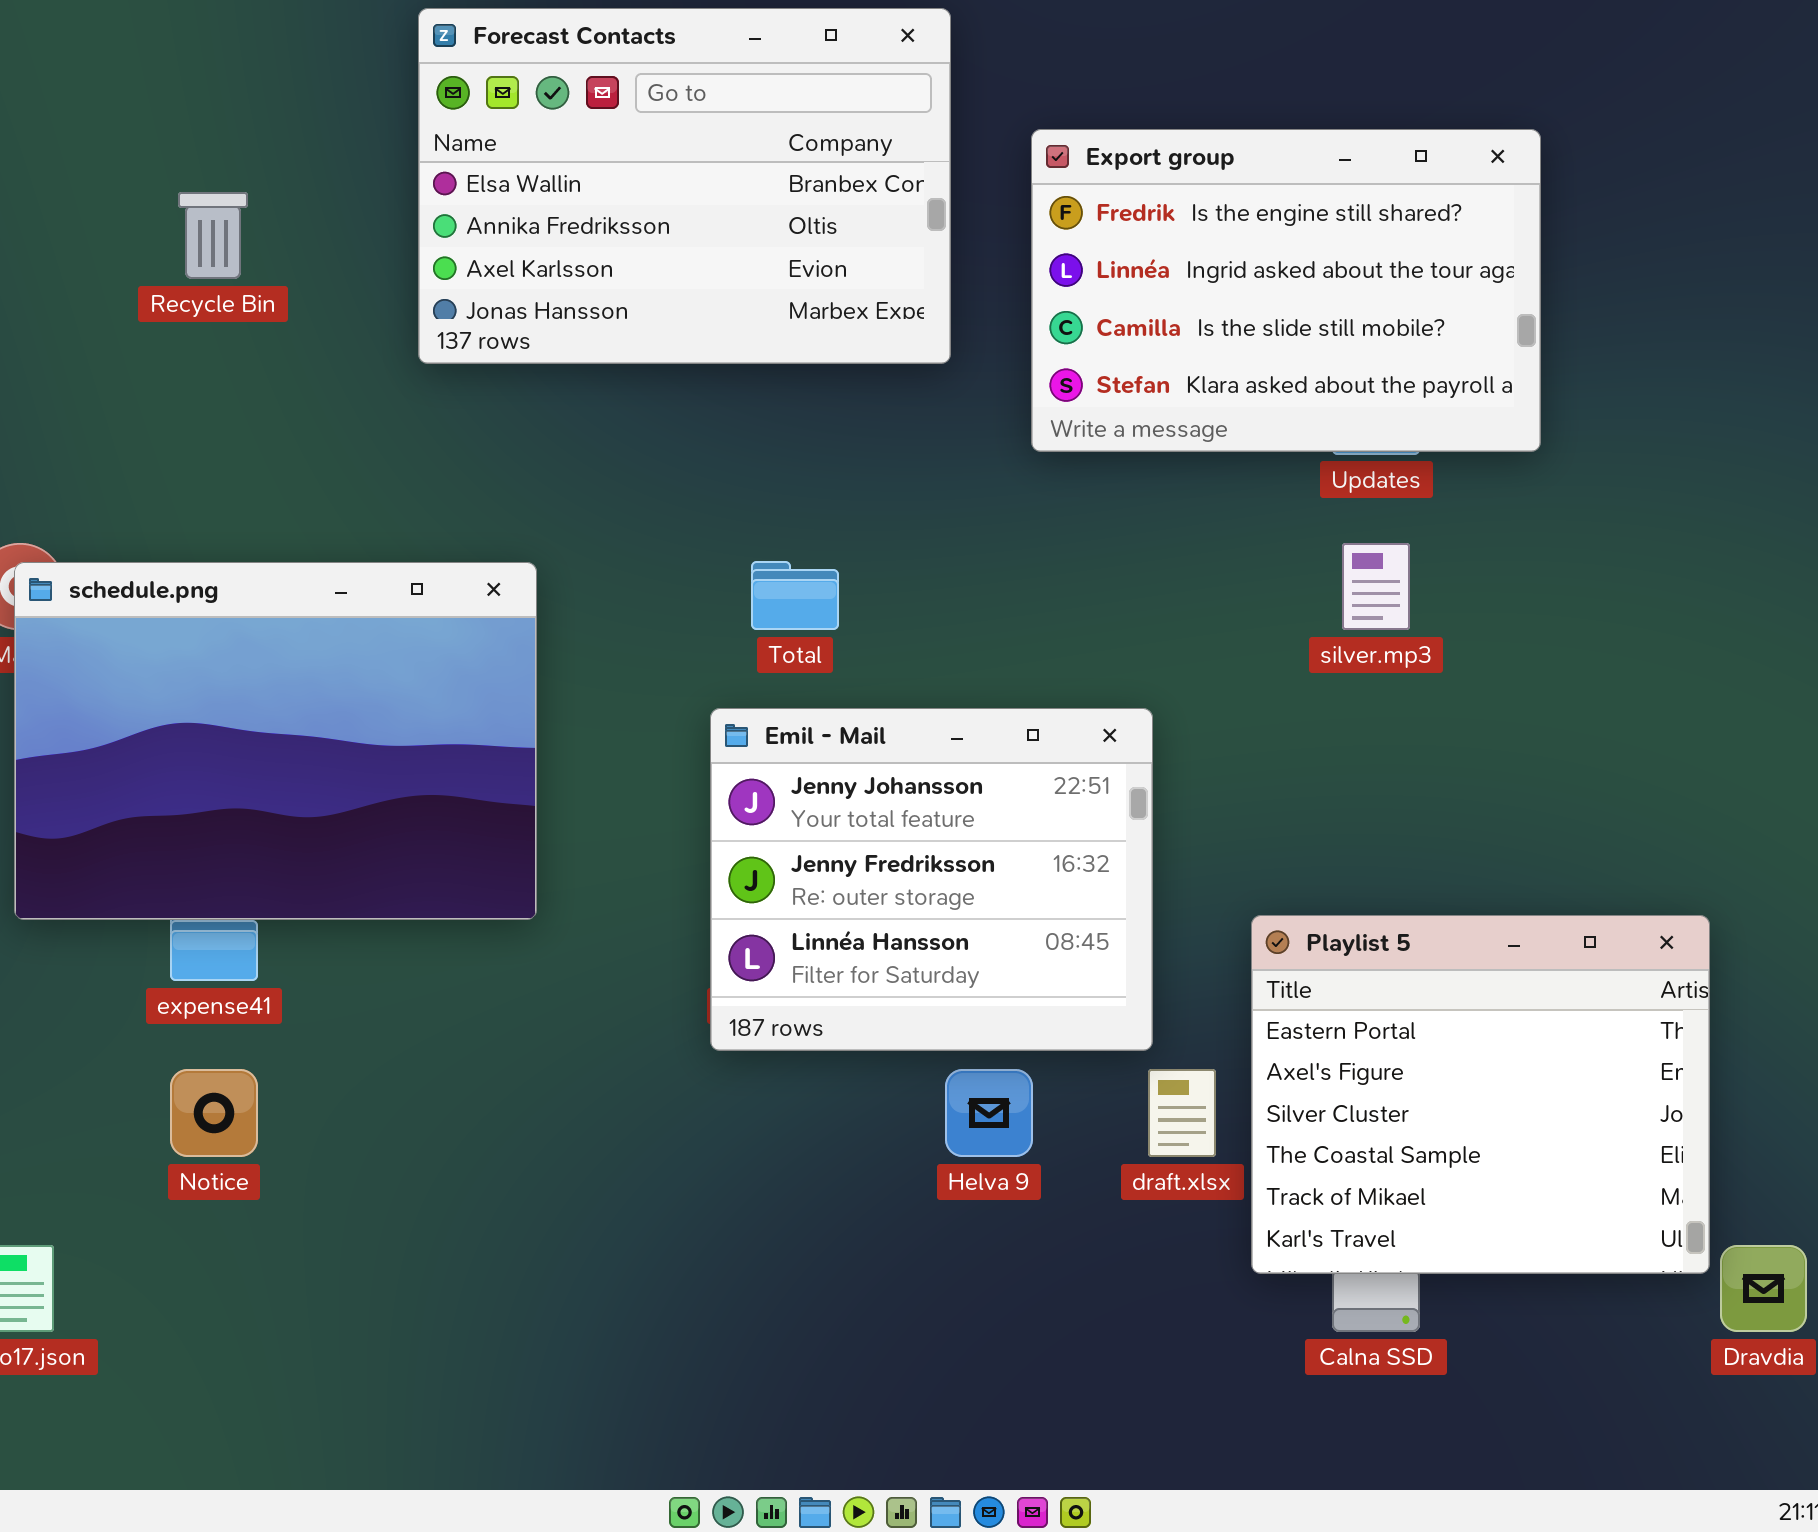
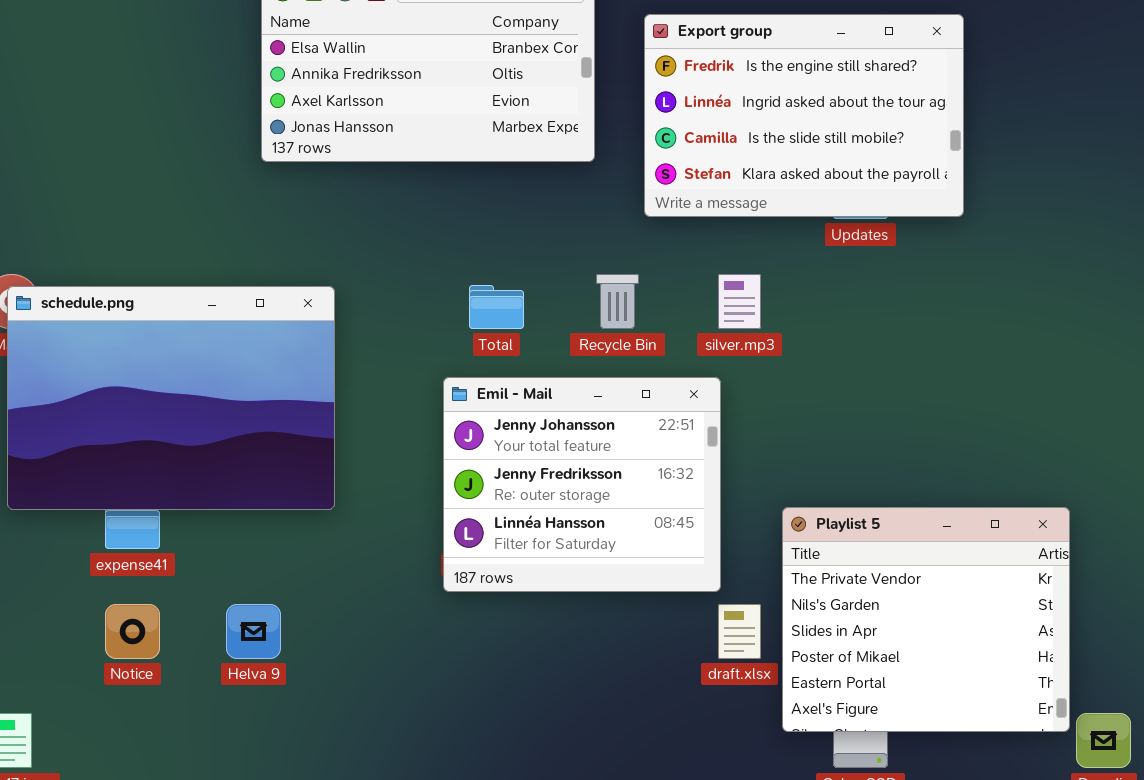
Recycle Bin: [178,192,248,279] -> [596,274,639,329], moved
silver.mp3: [1342,543,1410,630] -> [718,274,761,329], moved
Playlist 5: [1251,915,1710,1274] -> [782,507,1070,732], scrolled up 4 rows
Helva 9: [945,1069,1033,1157] -> [226,604,281,659], moved

